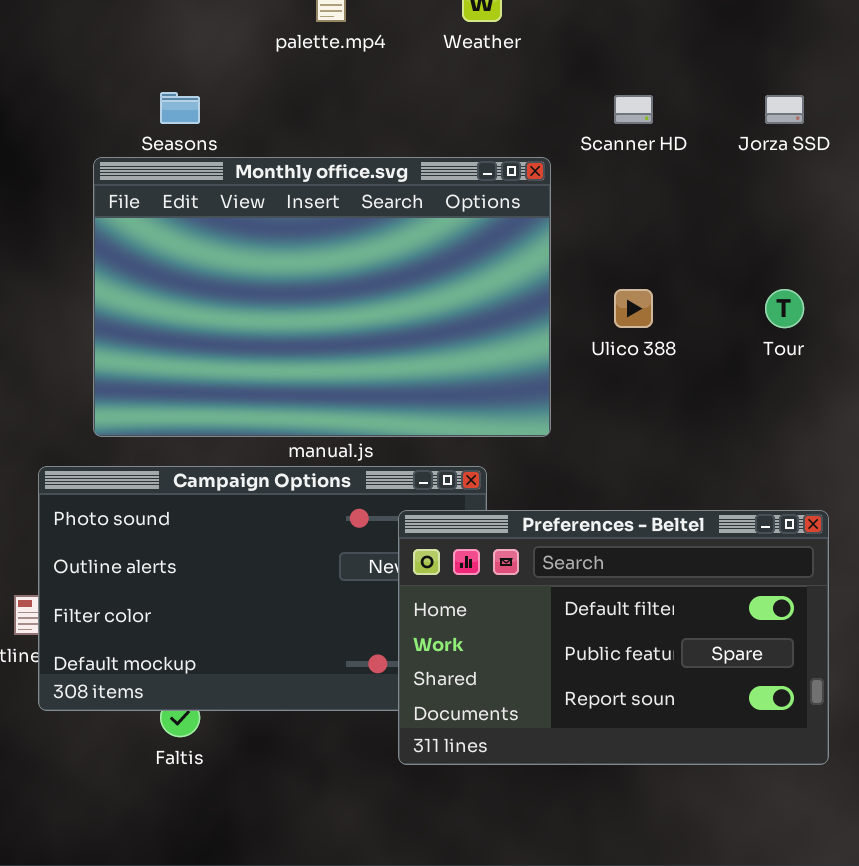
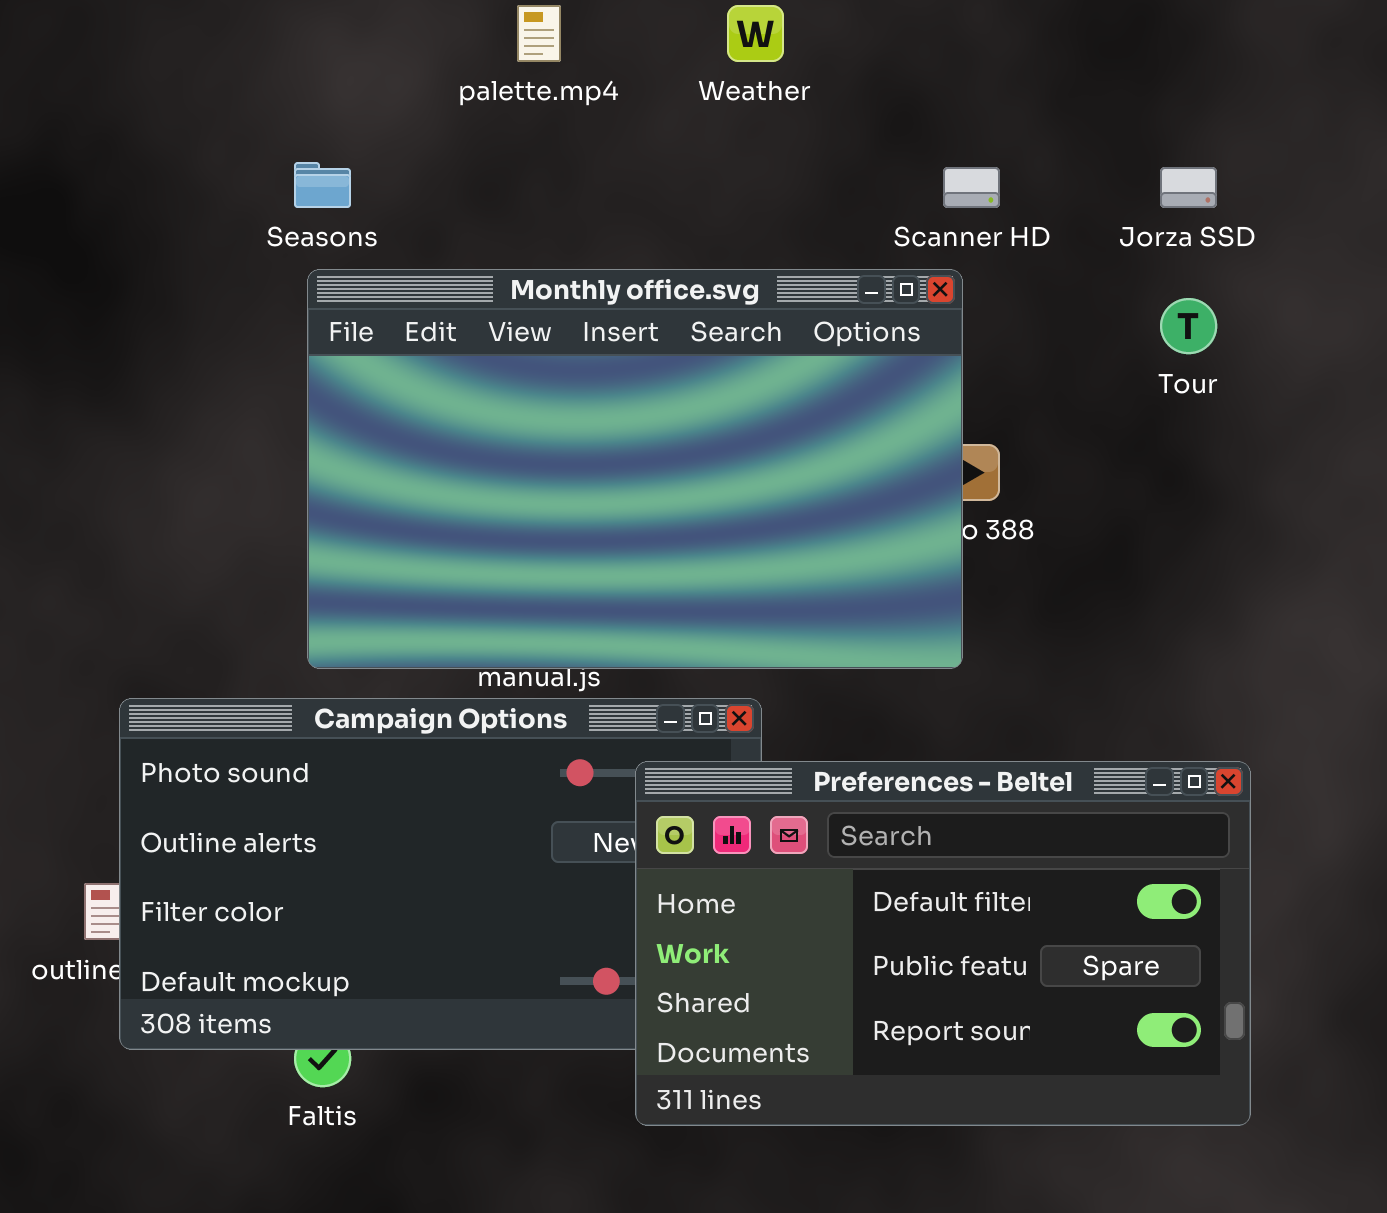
Monthly office.svg: [93,157,551,437] -> [307,269,963,669], moved
Tour: [765,289,804,328] -> [1160,298,1217,354], moved

